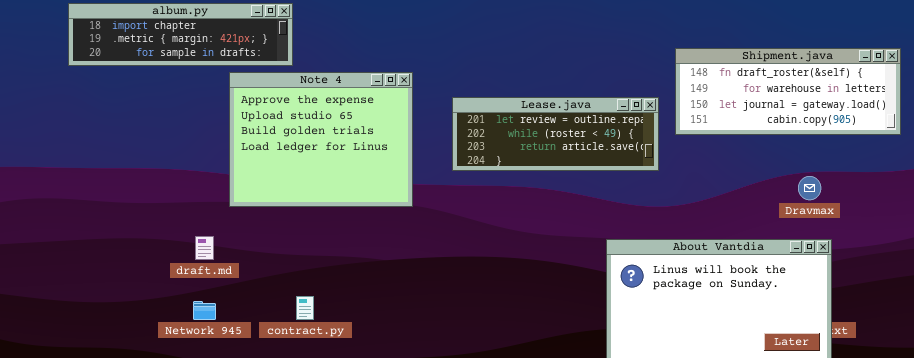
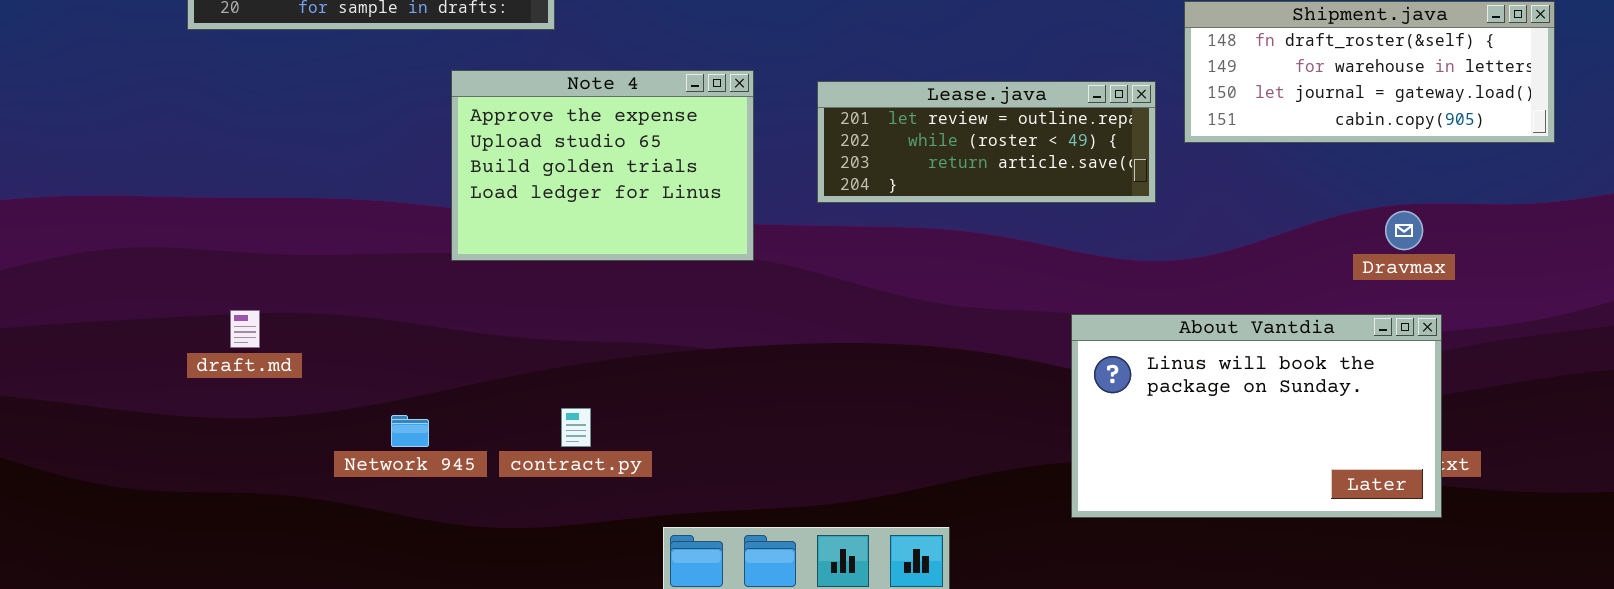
Note 4: [229,72,413,207] -> [451,70,754,261], resized
draft.md: [195,236,214,260] -> [230,310,260,348], moved

